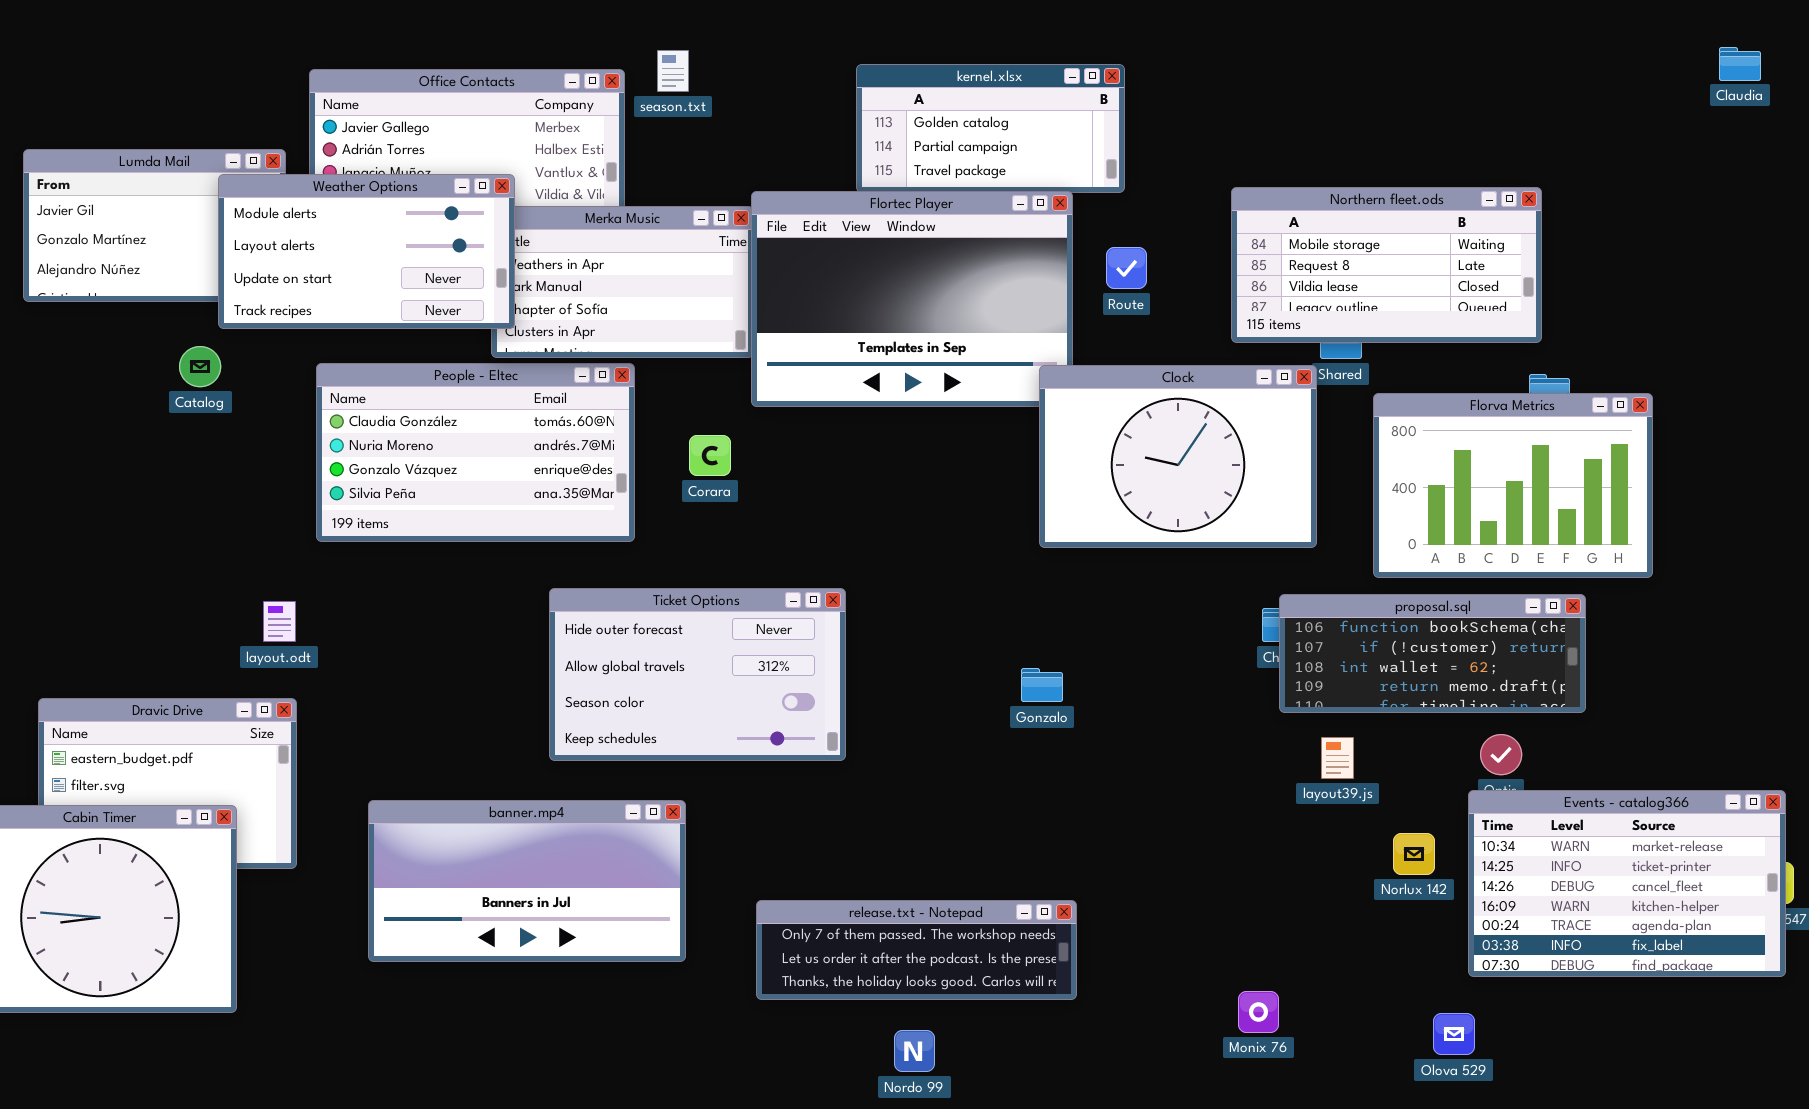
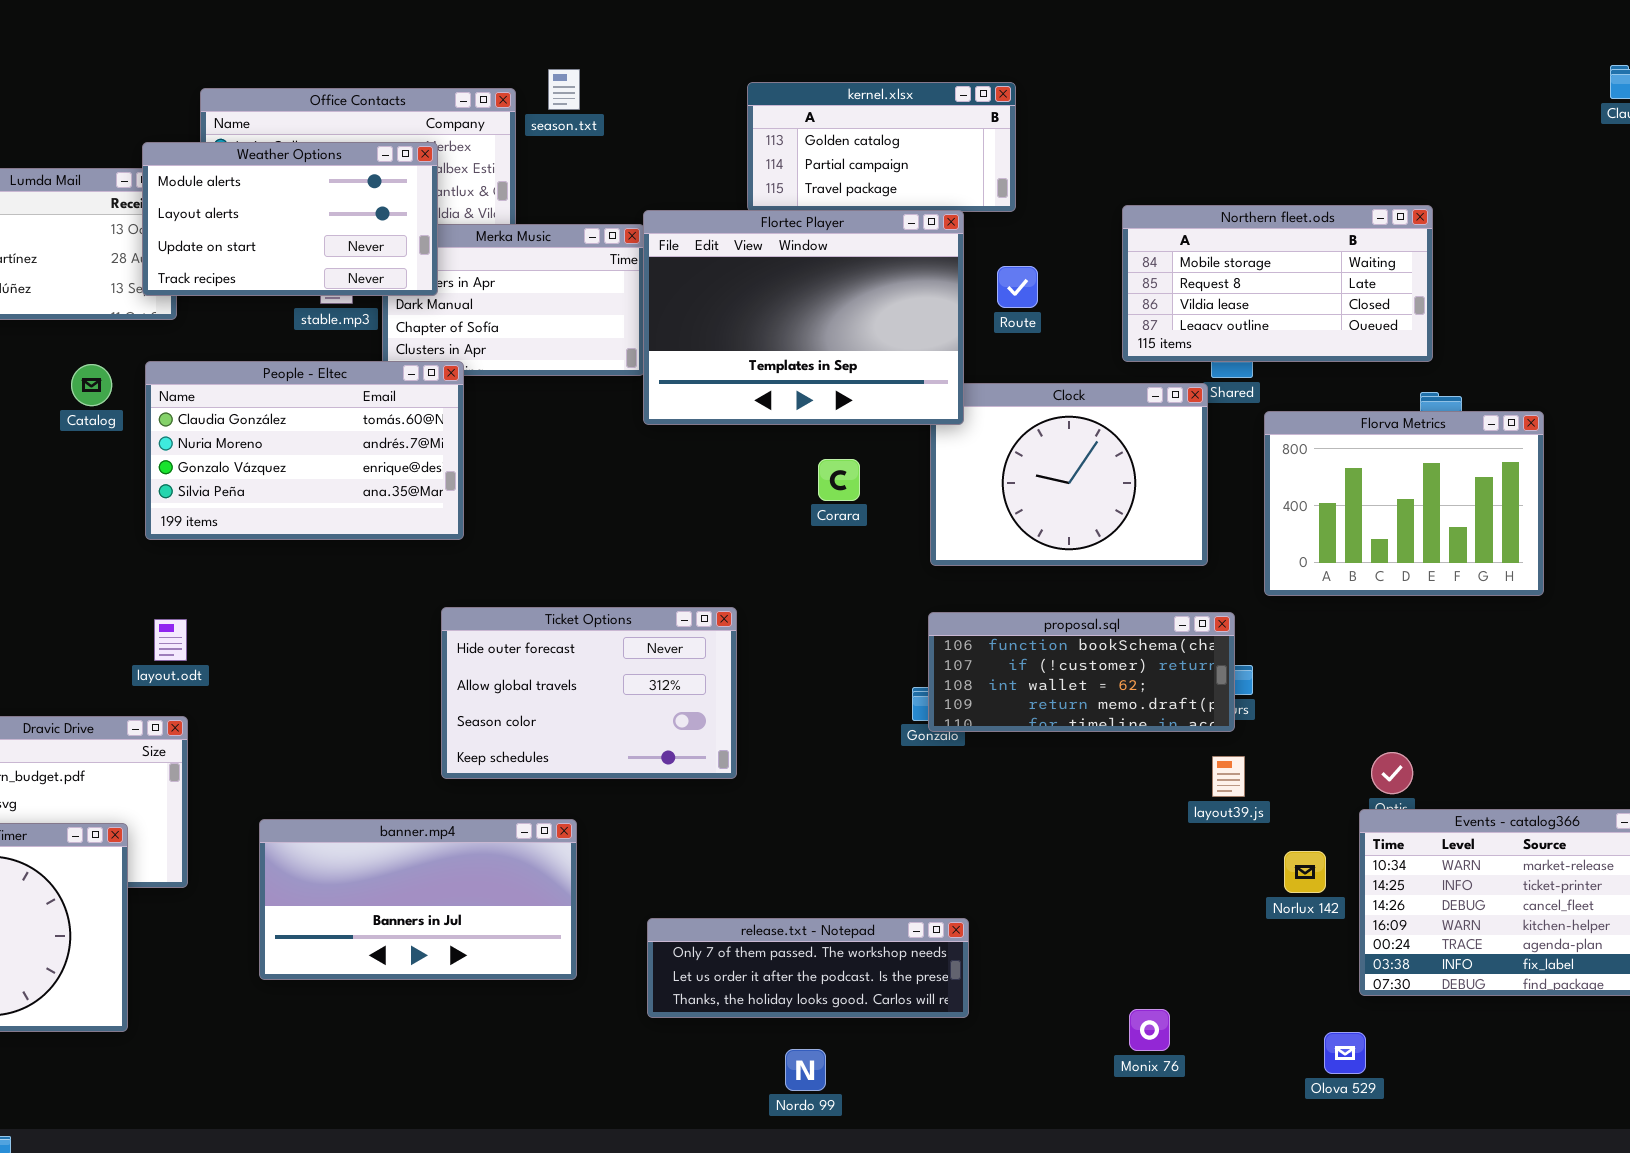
Weather Options: [218,174,515,329] -> [142,142,438,296], moved
Flortec Player: [751,191,1073,407] -> [643,210,964,425], raised
People - Eltec: [316,363,635,542] -> [145,361,464,540], moved
Corara: [689,435,731,476] -> [818,459,860,501], moved
proposal.sql: [1279,594,1586,713] -> [928,612,1235,732], moved

